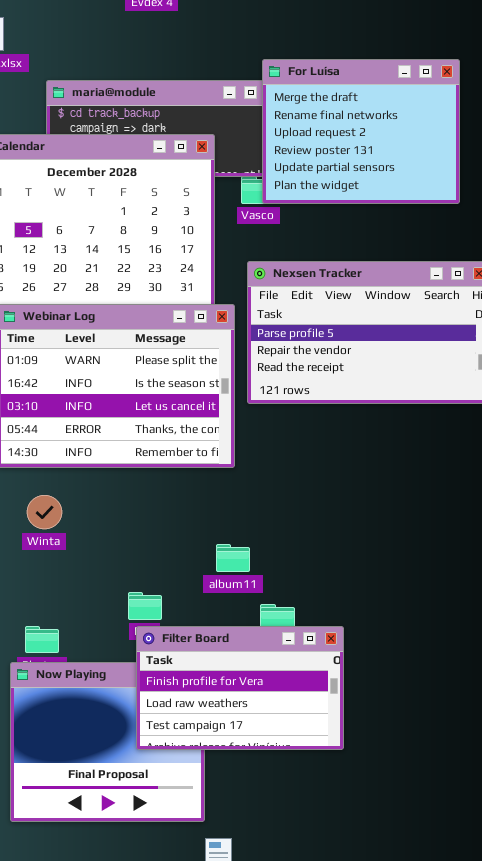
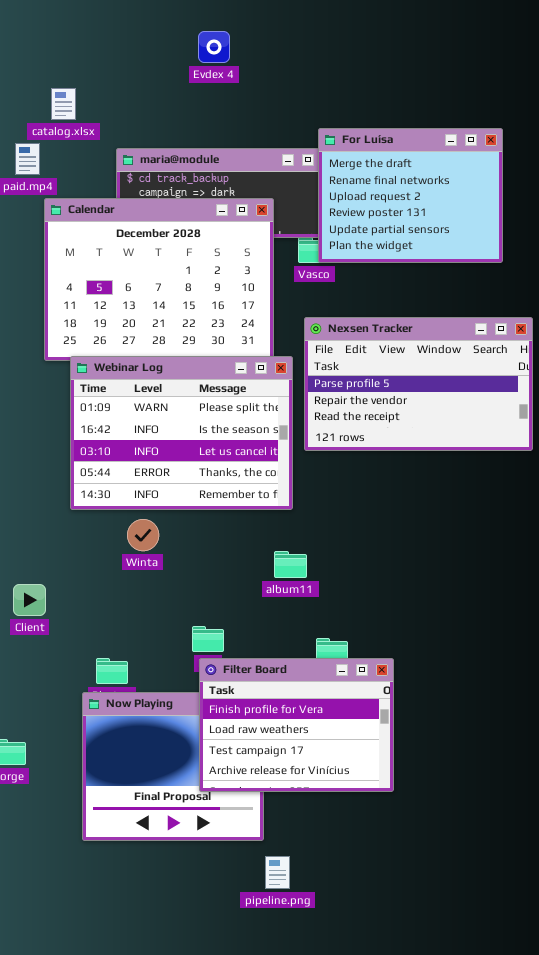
Winta: [27,495,62,529] -> [127,519,159,551], moved
album11: [216,544,250,572] -> [274,551,307,578], moved
Filter Board: [136,626,344,750] -> [199,658,394,792], resized

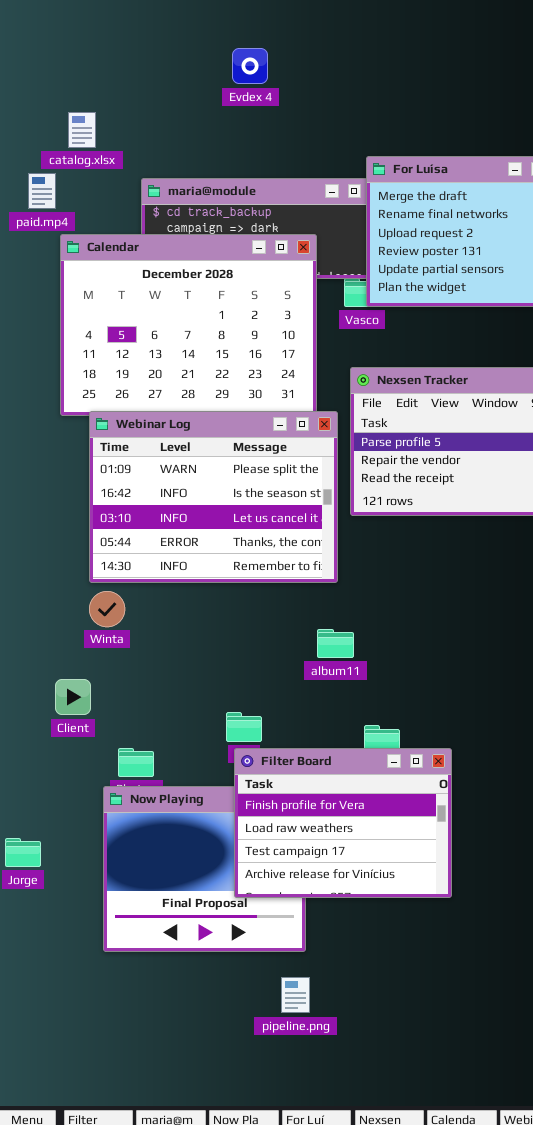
Winta: [127,519,159,551] -> [89,591,125,627], moved
Client: [13,584,46,616] -> [55,679,91,715], moved
pipeline.png: [265,856,290,889] -> [281,977,310,1013], moved

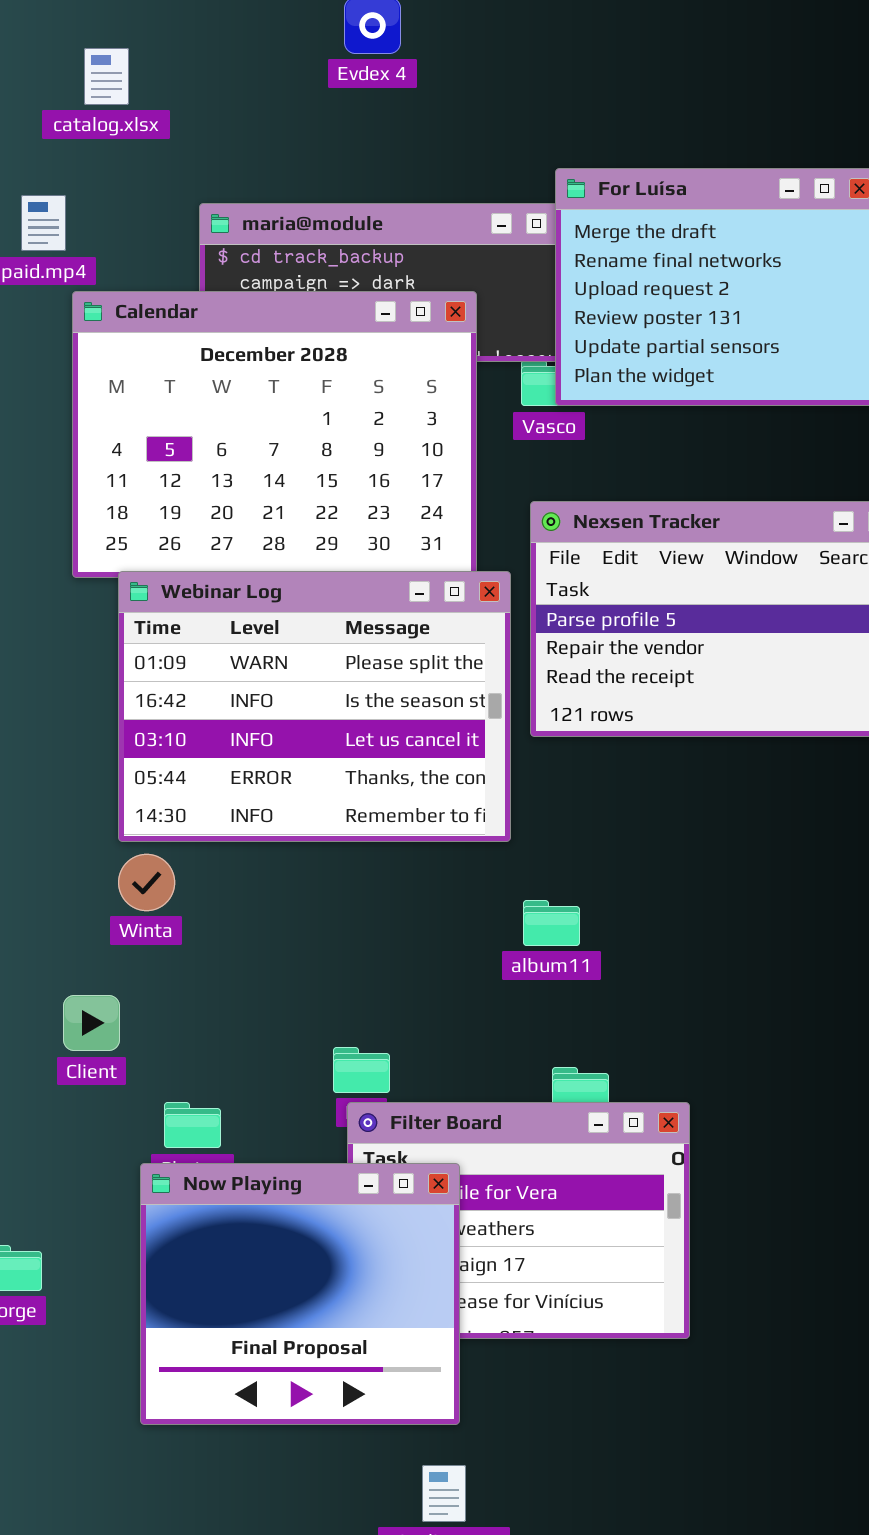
catalog.xlsx: [68,112,96,148] -> [84,48,129,105], moved
album11: [317,629,354,658] -> [523,900,580,946], moved
Now Playing: [103,786,306,952] -> [140,1163,460,1425], raised

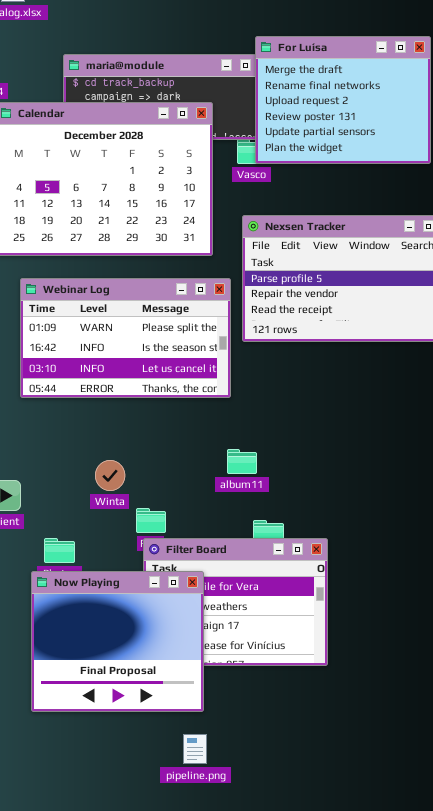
Webinar Log: [118,571,511,842] -> [20,278,231,398], resized
Winta: [118,854,175,911] -> [95,460,125,491], moved
album11: [523,900,580,946] -> [227,449,257,474], moved

